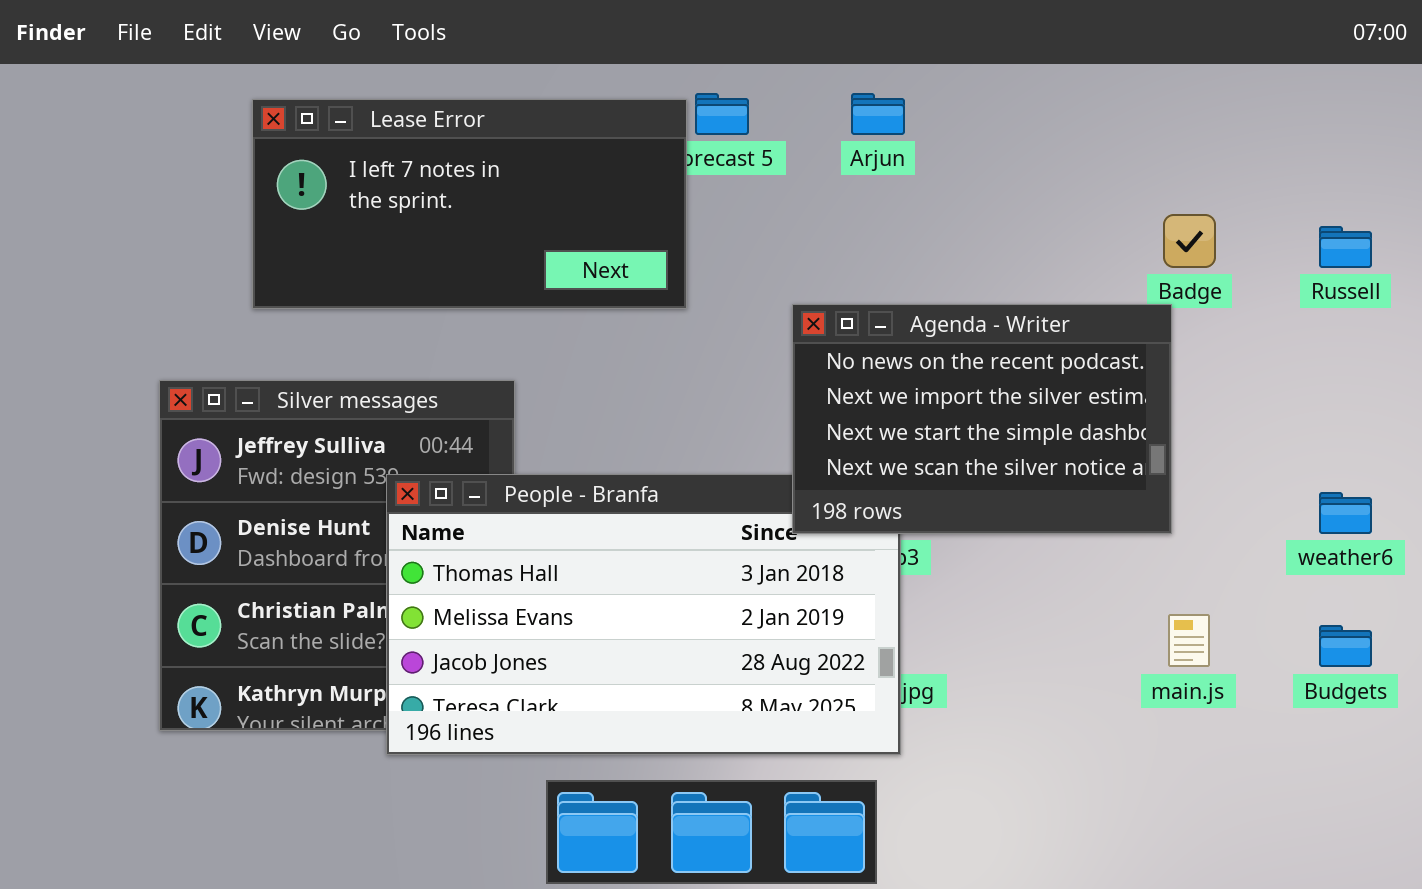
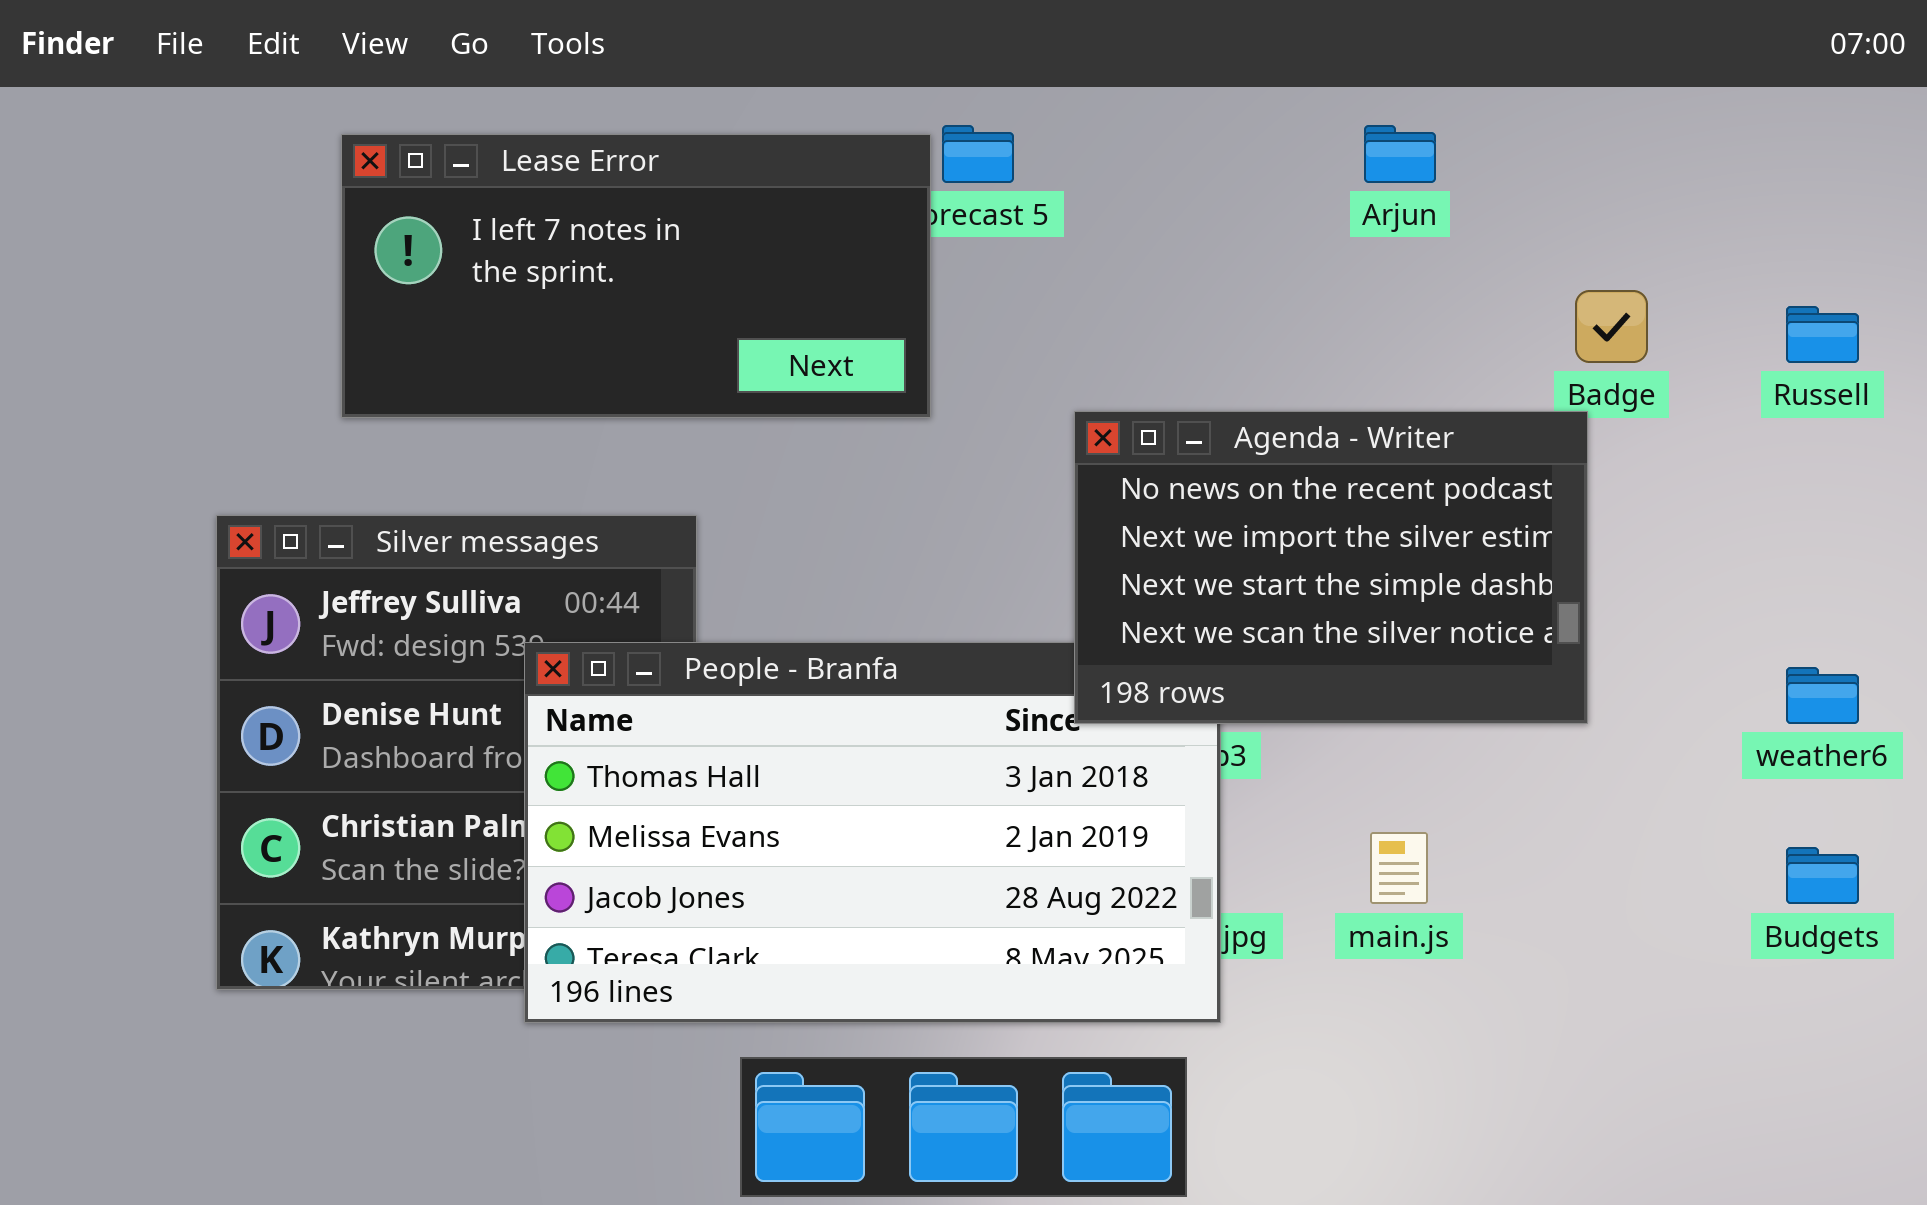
Arjun: [851,93,905,135] -> [1364,125,1436,183], moved
main.js: [1168,614,1210,667] -> [1370,832,1428,904], moved

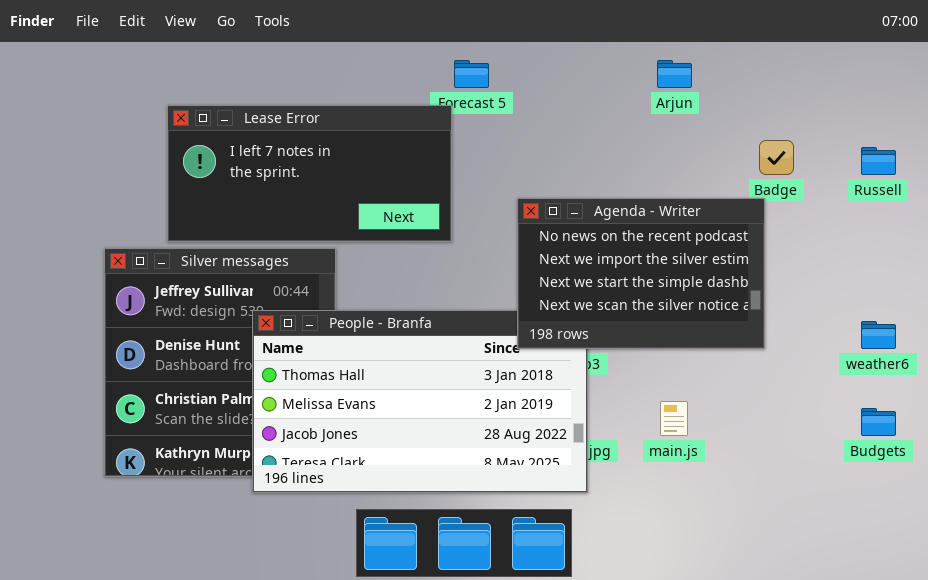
Lease Error: [341,134,931,418] -> [167,105,452,242], moved

